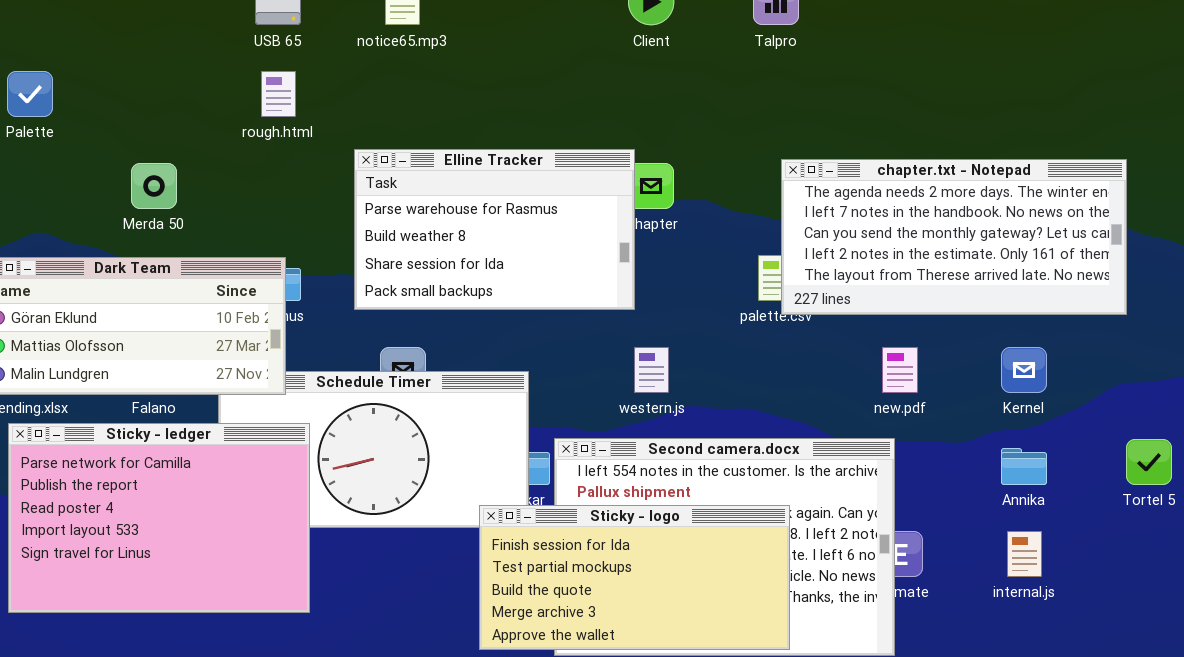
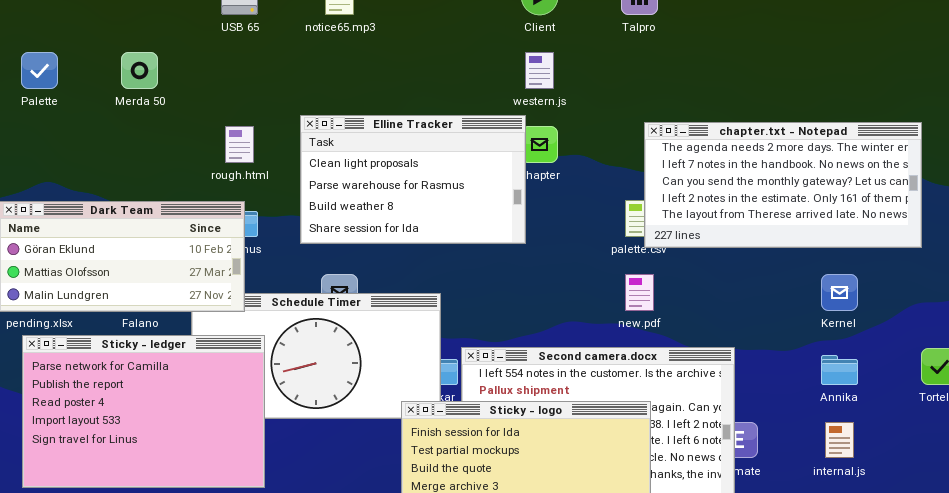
rough.html: [261,71,296,117] -> [225,126,254,163], moved
Elline Tracker: [354,149,635,310] -> [300,115,526,244], scrolled up 1 row
Merda 50: [131,163,177,209] -> [121,52,158,89], moved
western.js: [634,347,669,393] -> [525,52,554,89], moved
new.pdf: [882,347,918,393] -> [625,274,654,311], moved

